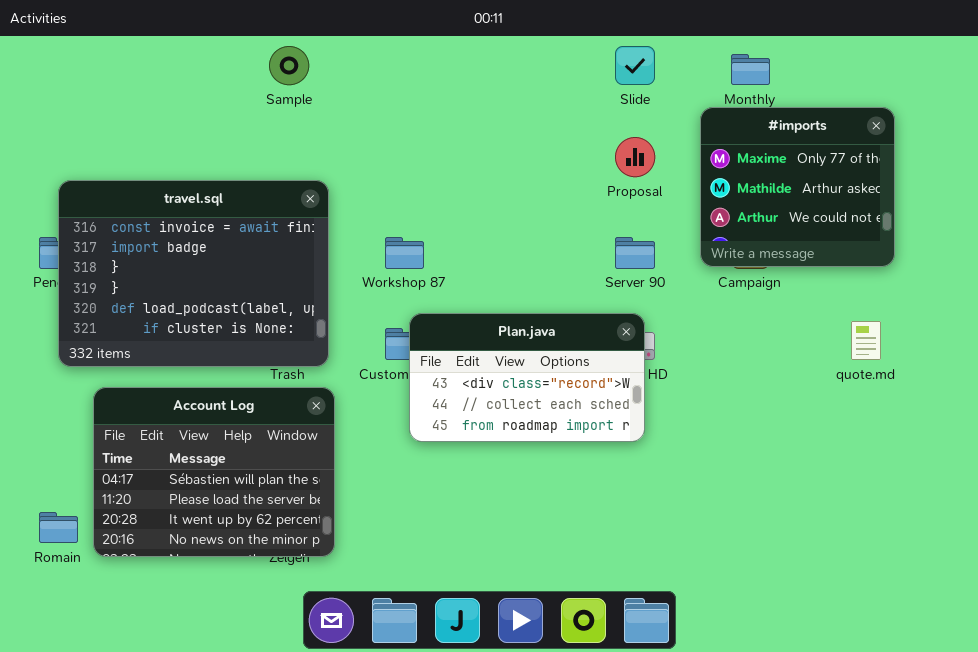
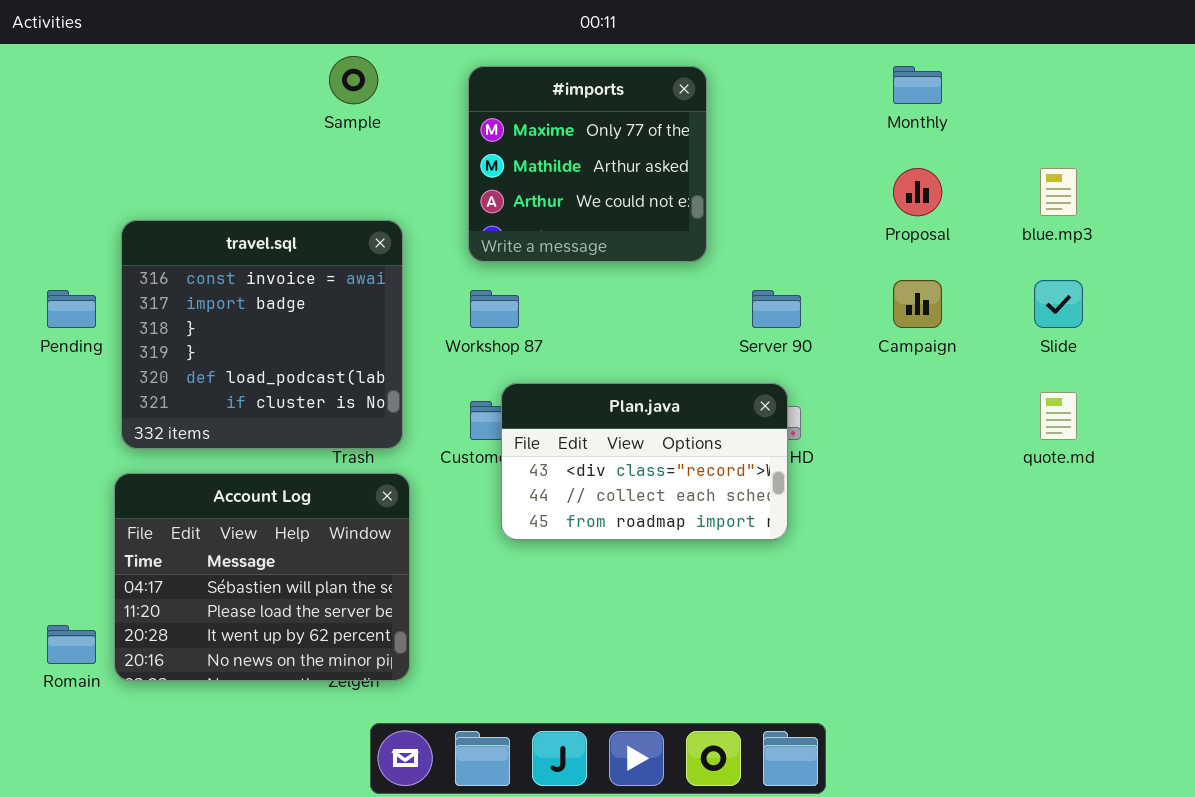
Slide: [615,46,655,85] -> [1034,280,1083,328], moved
#imports: [700,107,895,267] -> [468,66,707,262], moved
Proposal: [615,137,655,177] -> [893,168,942,216], moved
travel.sql: [58,180,329,367] -> [121,220,403,449], resized

